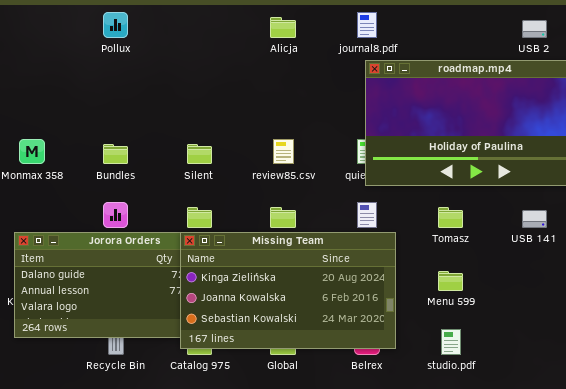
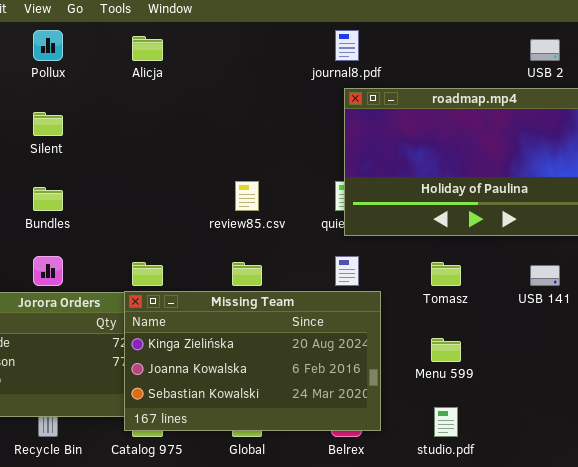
Alicja: [270,17,296,38] -> [132,36,163,61], moved
Silent: [187,144,212,164] -> [33,112,63,136], moved

